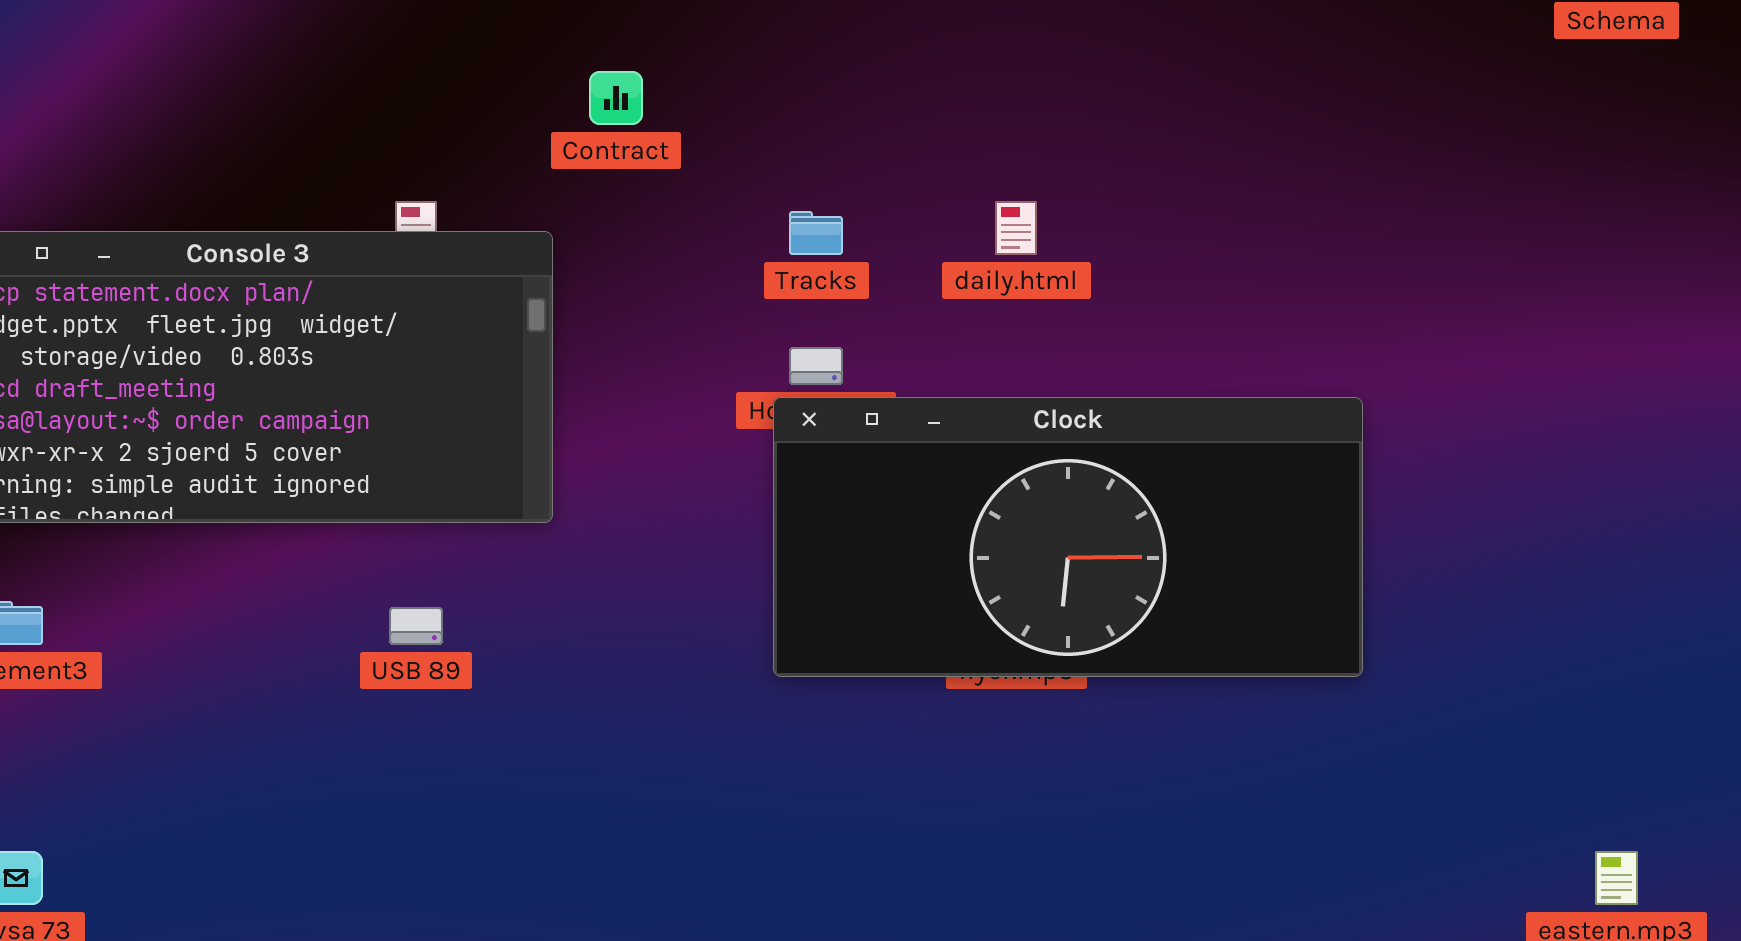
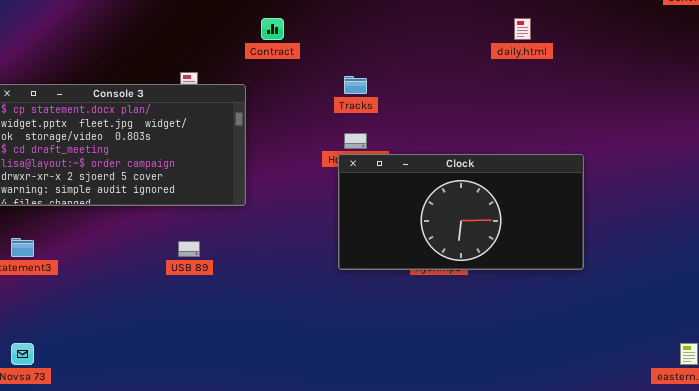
daily.html: [995,201,1037,255] -> [514,18,531,40], moved

